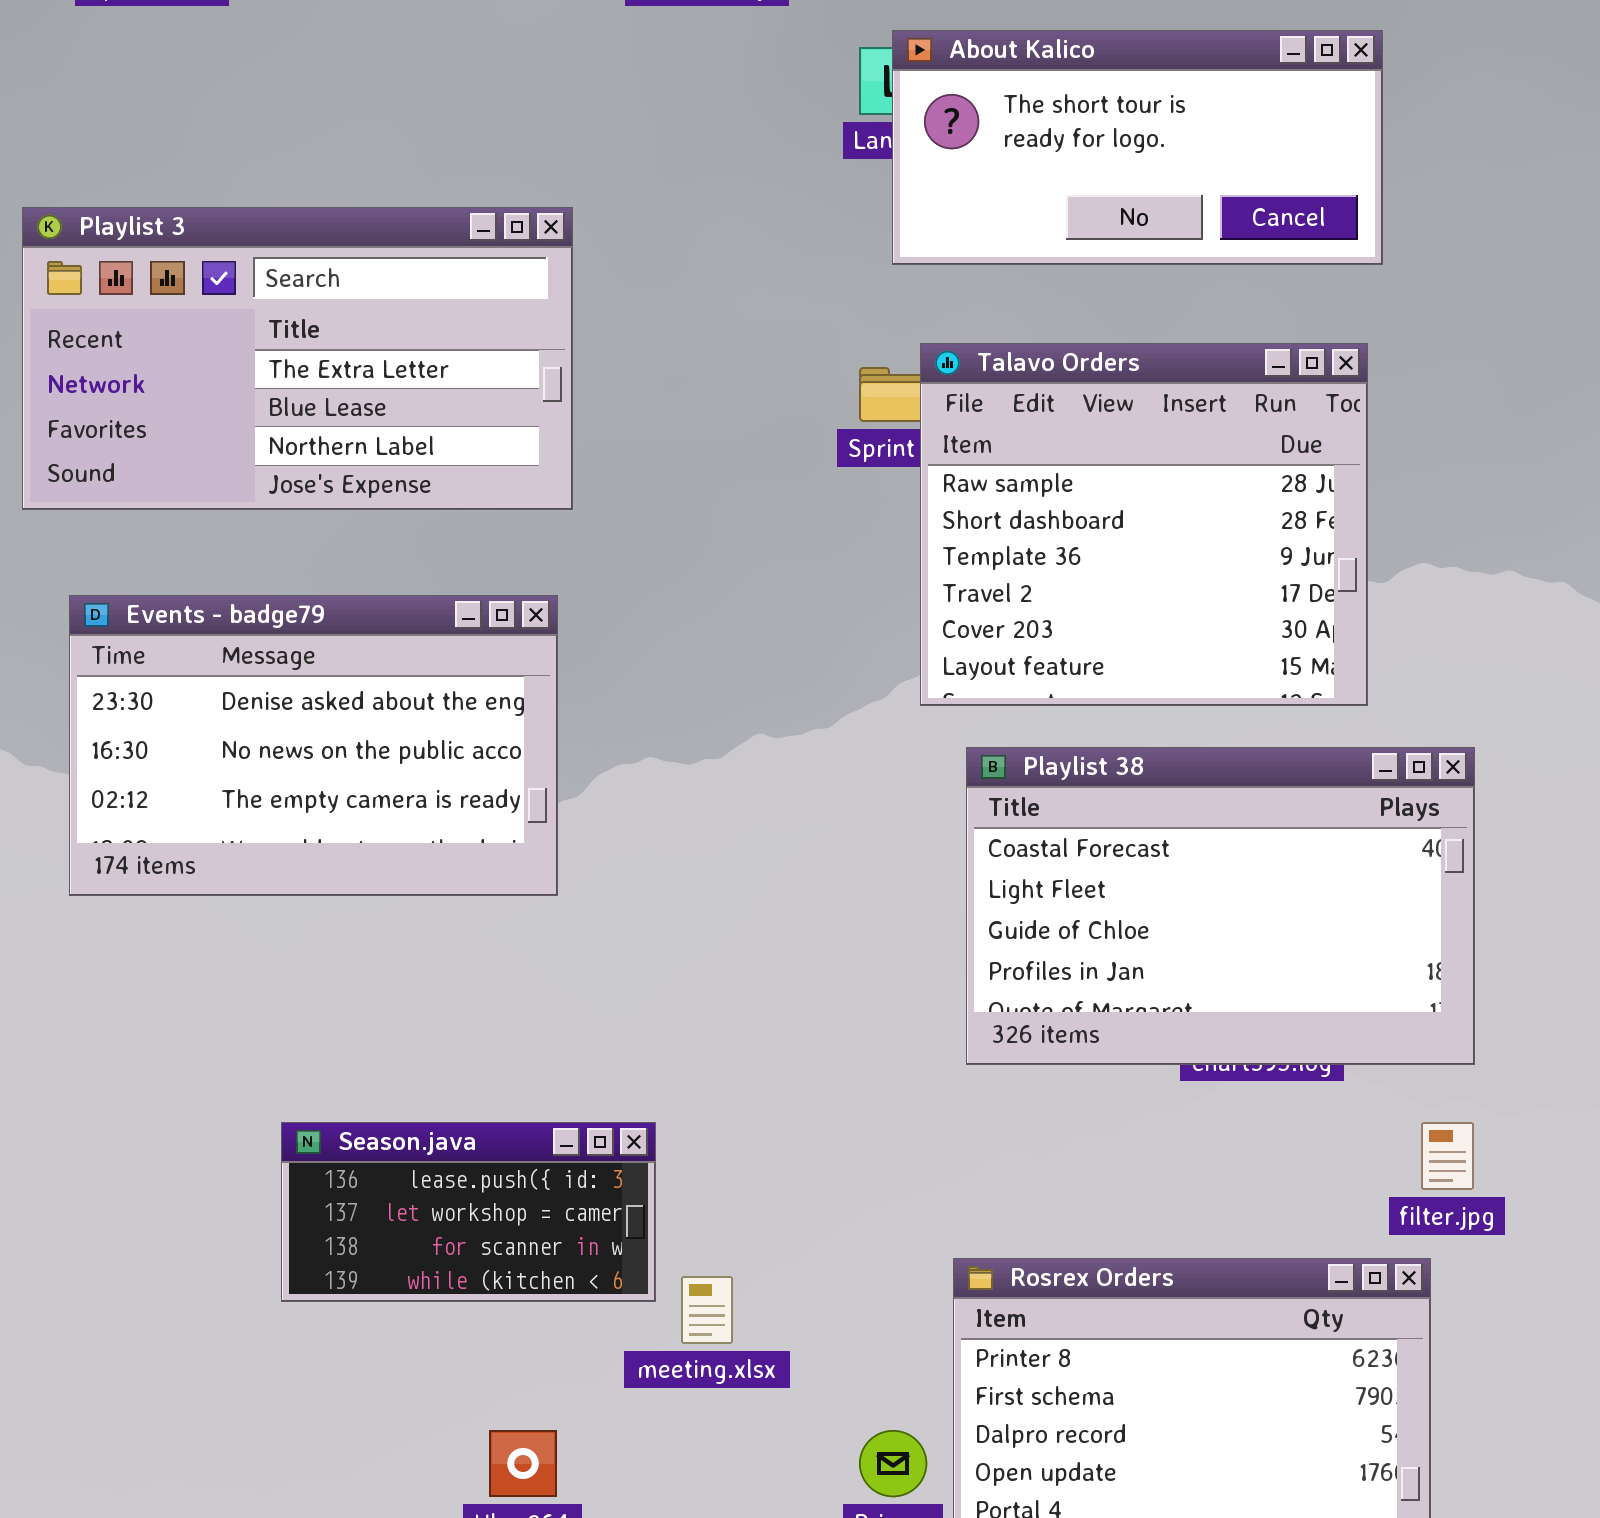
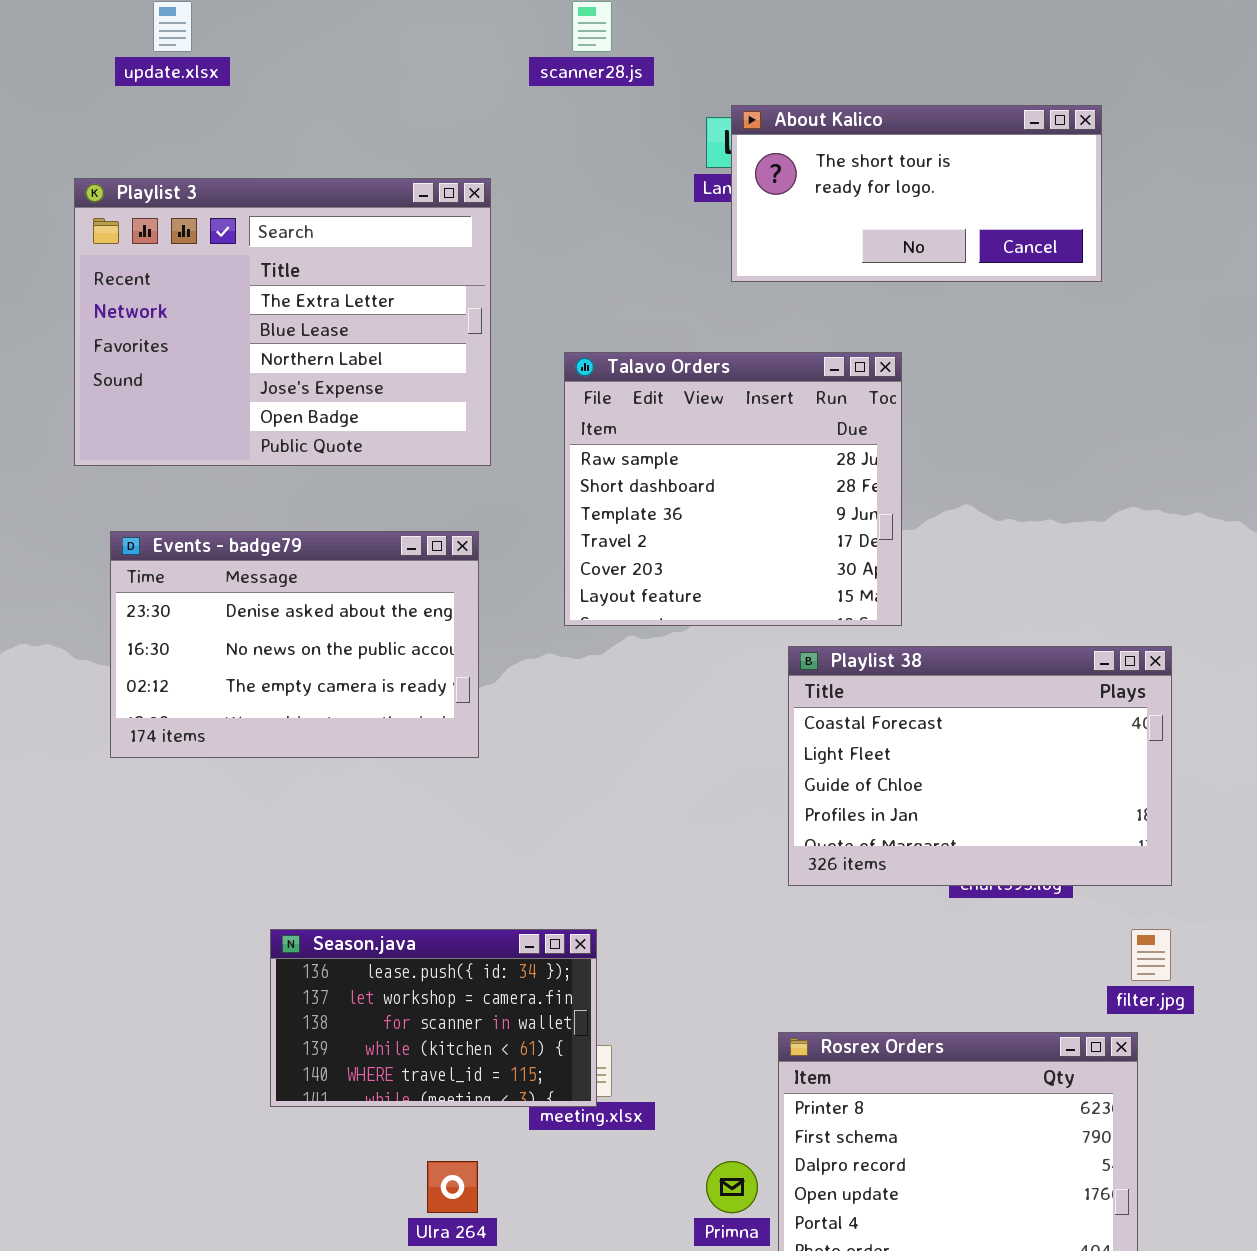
Playlist 3: [22,207,573,510] -> [74,178,491,466], resized
Talavo Orders: [920,343,1368,706] -> [564,352,902,626], moved
Season.java: [281,1122,656,1302] -> [270,929,597,1107], resized

